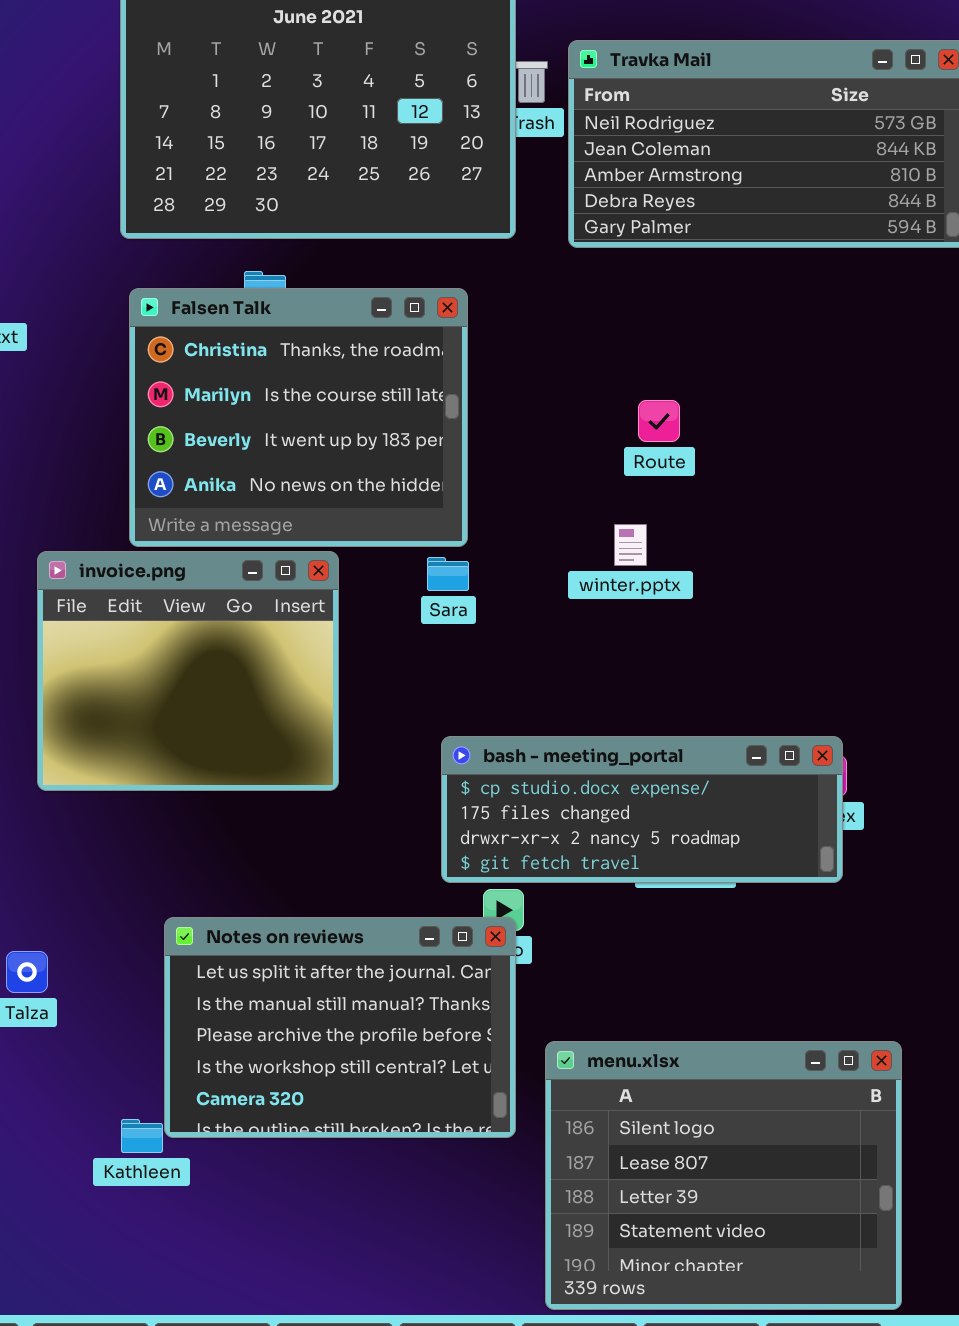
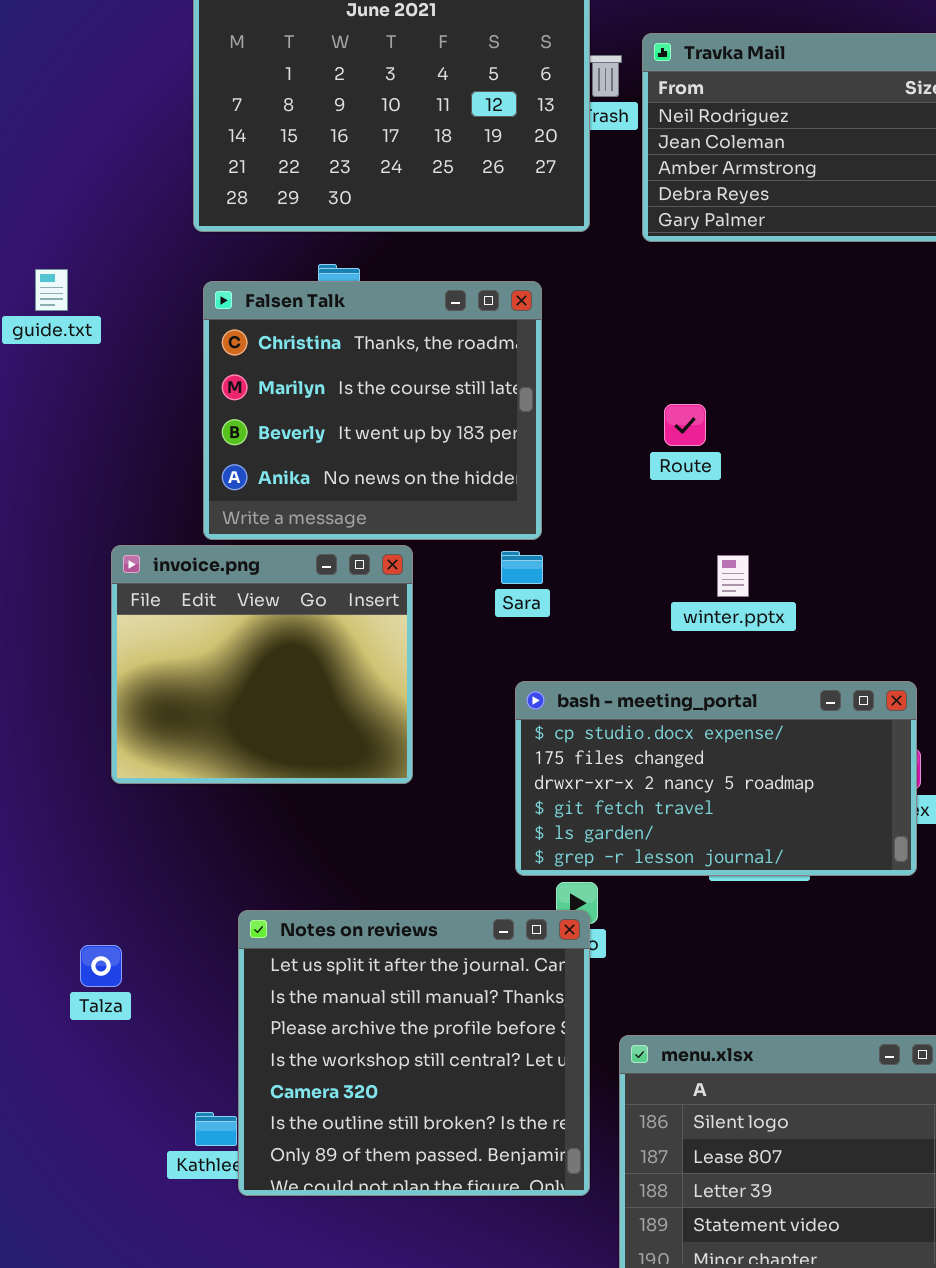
Route: [638,400,680,442] -> [664,404,706,446], moved
winter.pptx: [614,524,647,566] -> [717,555,749,597], moved
bash - meeting_portal: [441,736,843,883] -> [515,681,917,876], resized
Notes on reviews: [164,917,516,1138] -> [238,910,590,1196], resized

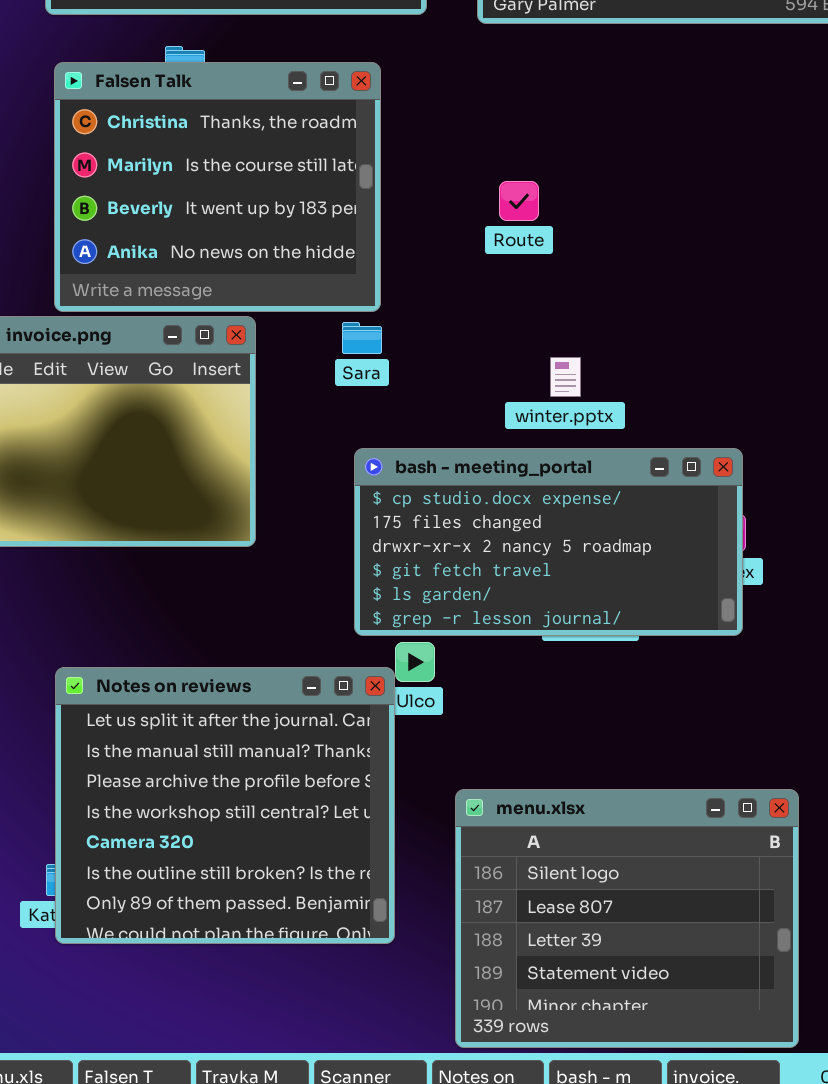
winter.pptx: [717,555,749,597] -> [550,357,581,397], moved
Notes on reviews: [238,910,590,1196] -> [55,667,395,944], moved

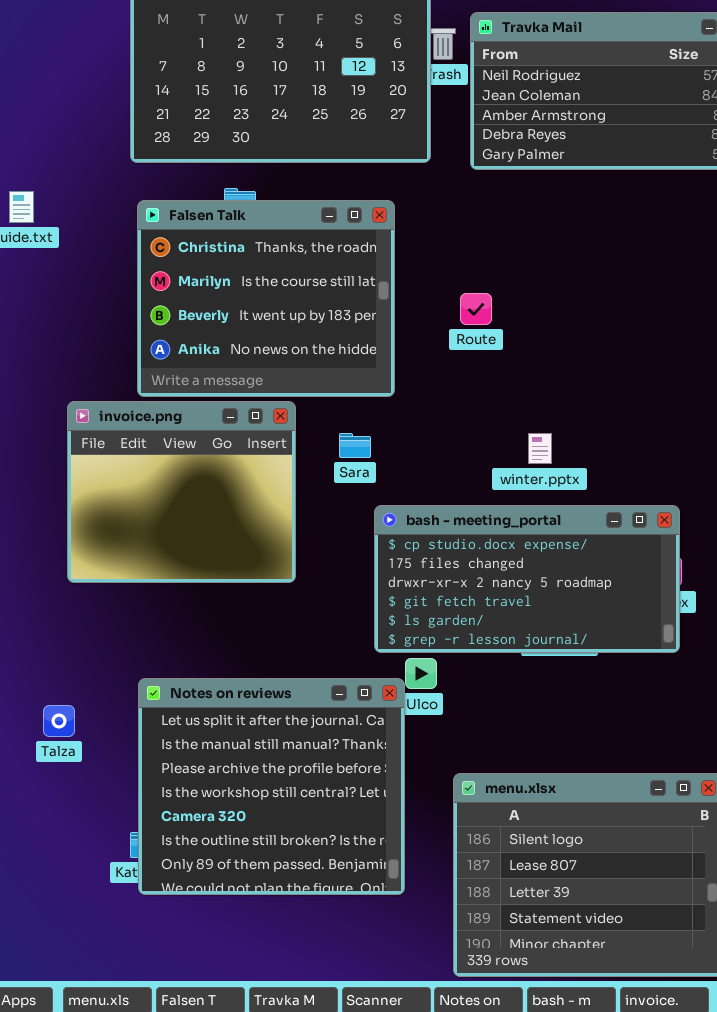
Route: [499,181,539,221] -> [460,293,492,325], moved
Sara: [342,322,382,354] -> [339,433,371,458], moved

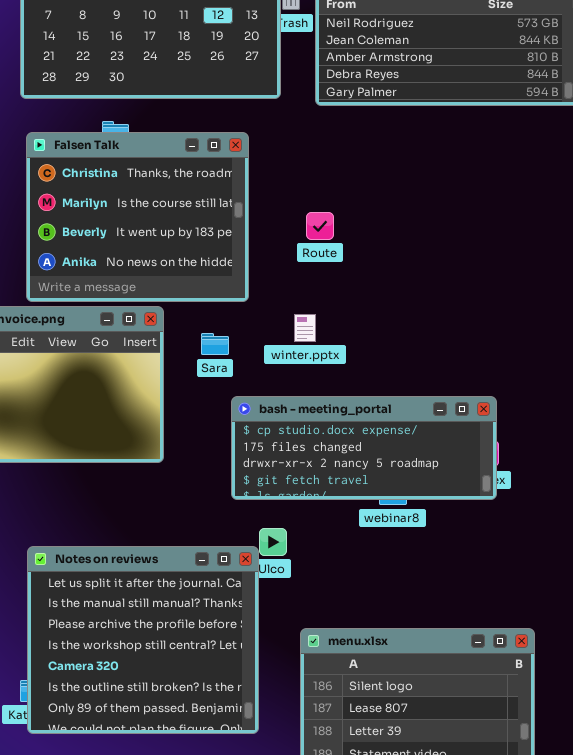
winter.pptx: [528,433,552,464] -> [294,314,316,342], moved
bash - meeting_portal: [374,505,680,653] -> [231,396,497,500], resized

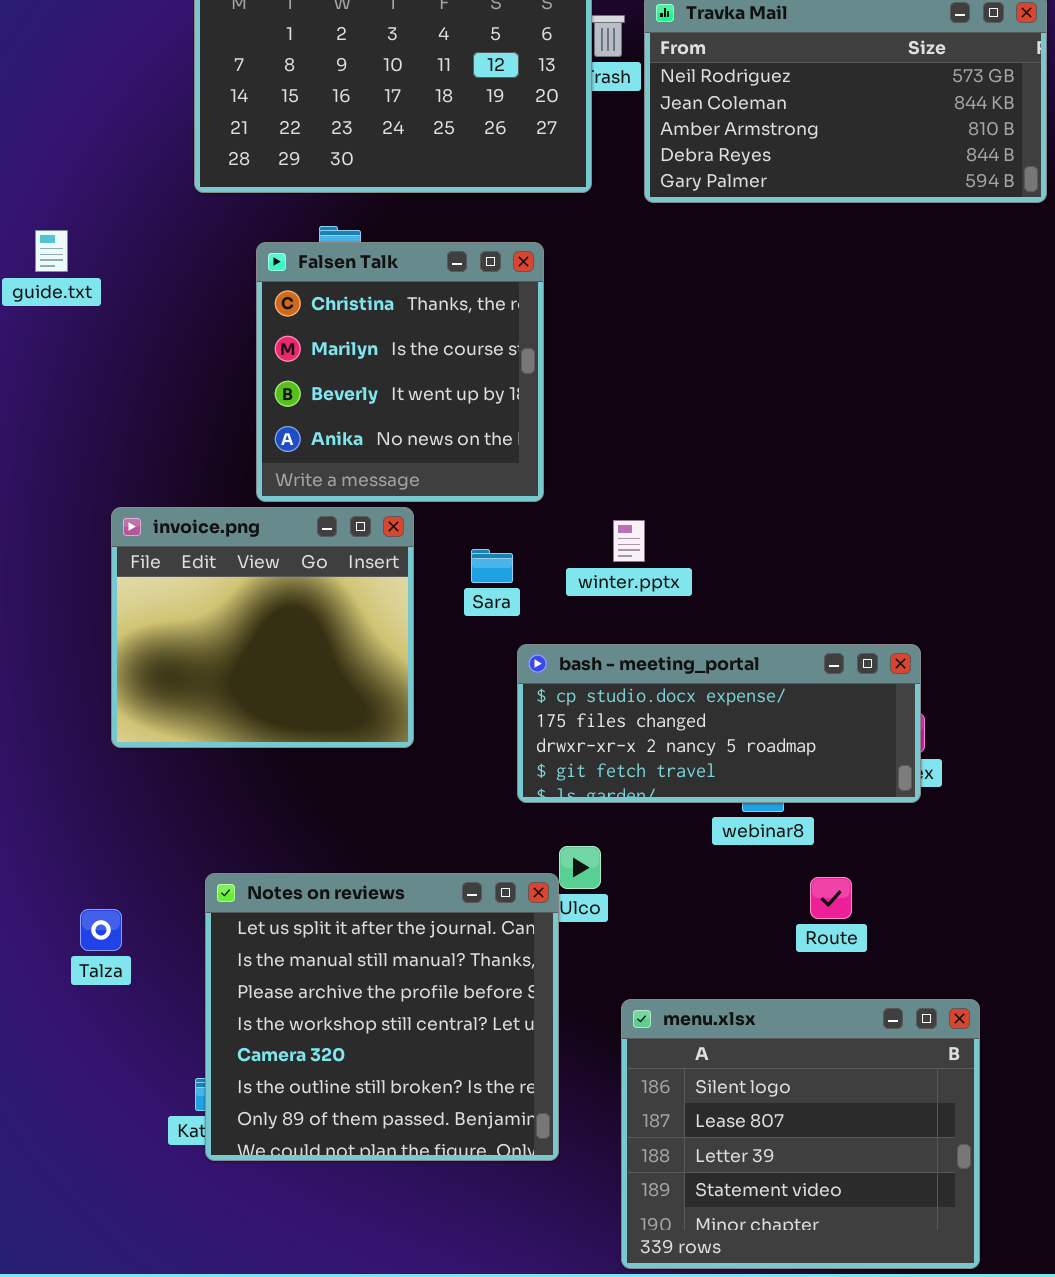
Falsen Talk: [26,132,249,302] -> [256,242,544,502], resized
Route: [306,212,334,240] -> [810,877,852,919], moved

